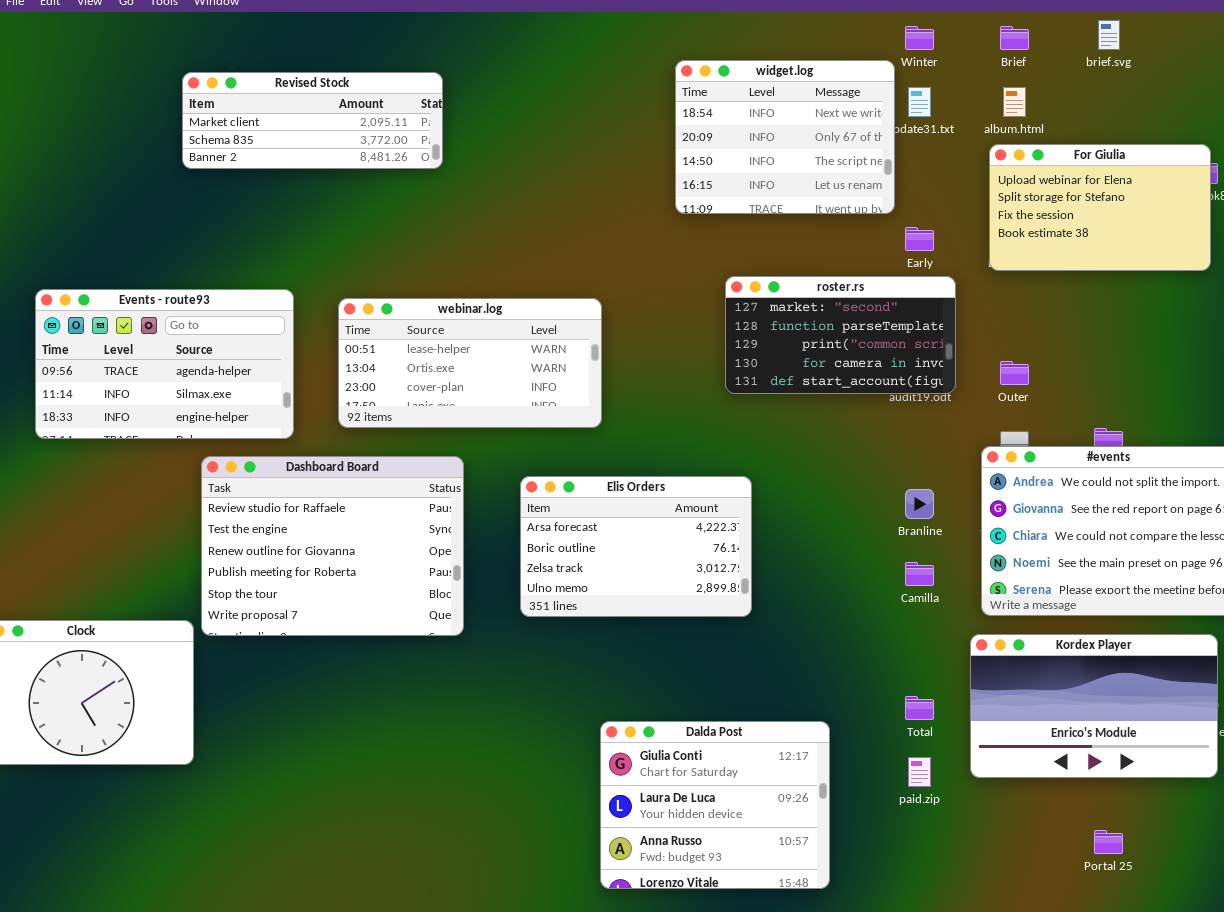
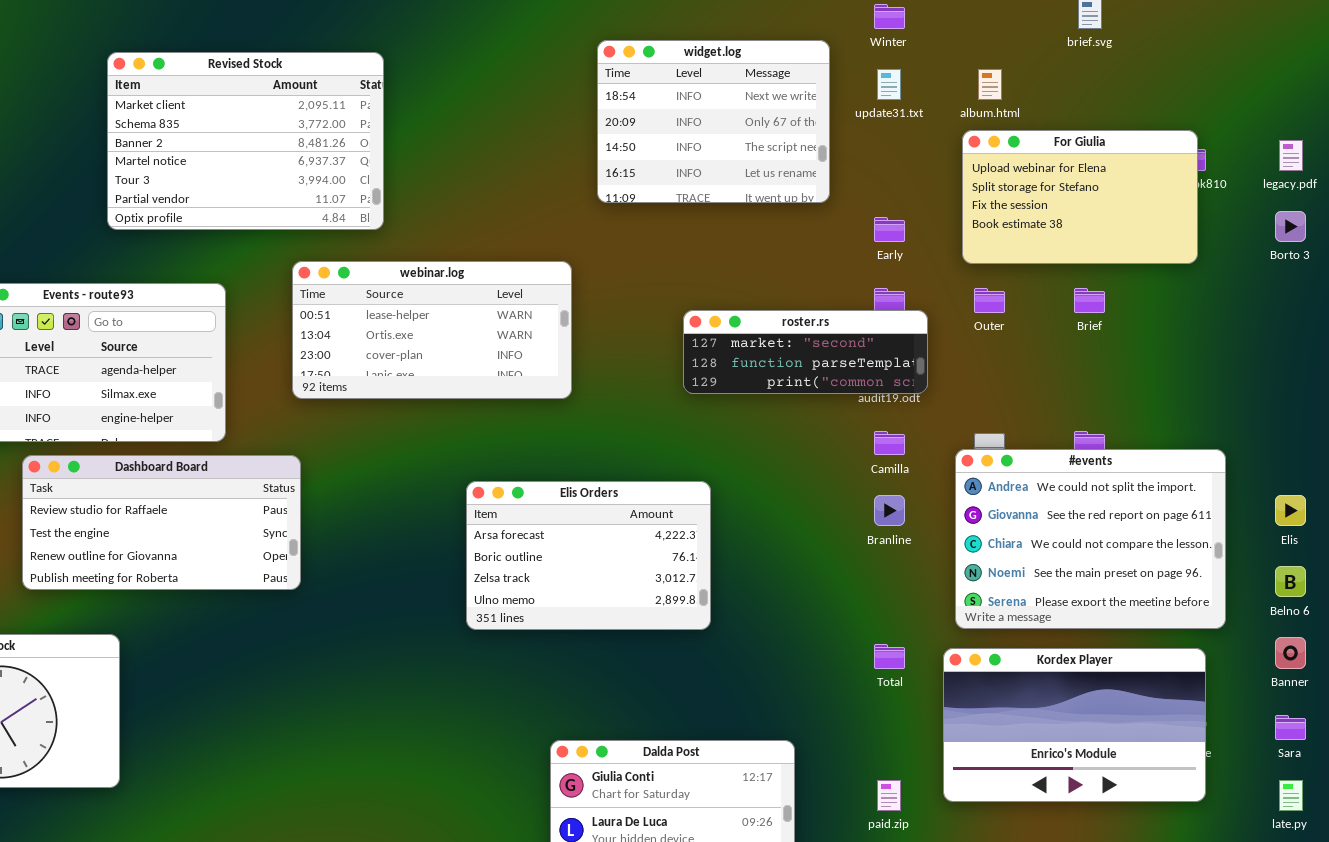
Brief: [1000,26,1029,50] -> [1074,288,1105,313], moved
widget.log: [675,60,895,214] -> [597,40,830,203], moved
Revised Stock: [182,72,443,169] -> [107,52,384,230], resized
roster.rs: [725,276,956,394] -> [683,310,928,394], resized
webinar.log: [338,298,602,428] -> [292,261,572,399], moved
Outer: [1000,361,1029,385] -> [974,288,1005,313], moved
Dashboard Board: [201,456,464,636] -> [22,455,301,590], moved, resized
Camilla: [905,562,934,586] -> [874,431,905,455], moved
Total: [905,696,934,720] -> [874,644,905,669], moved

